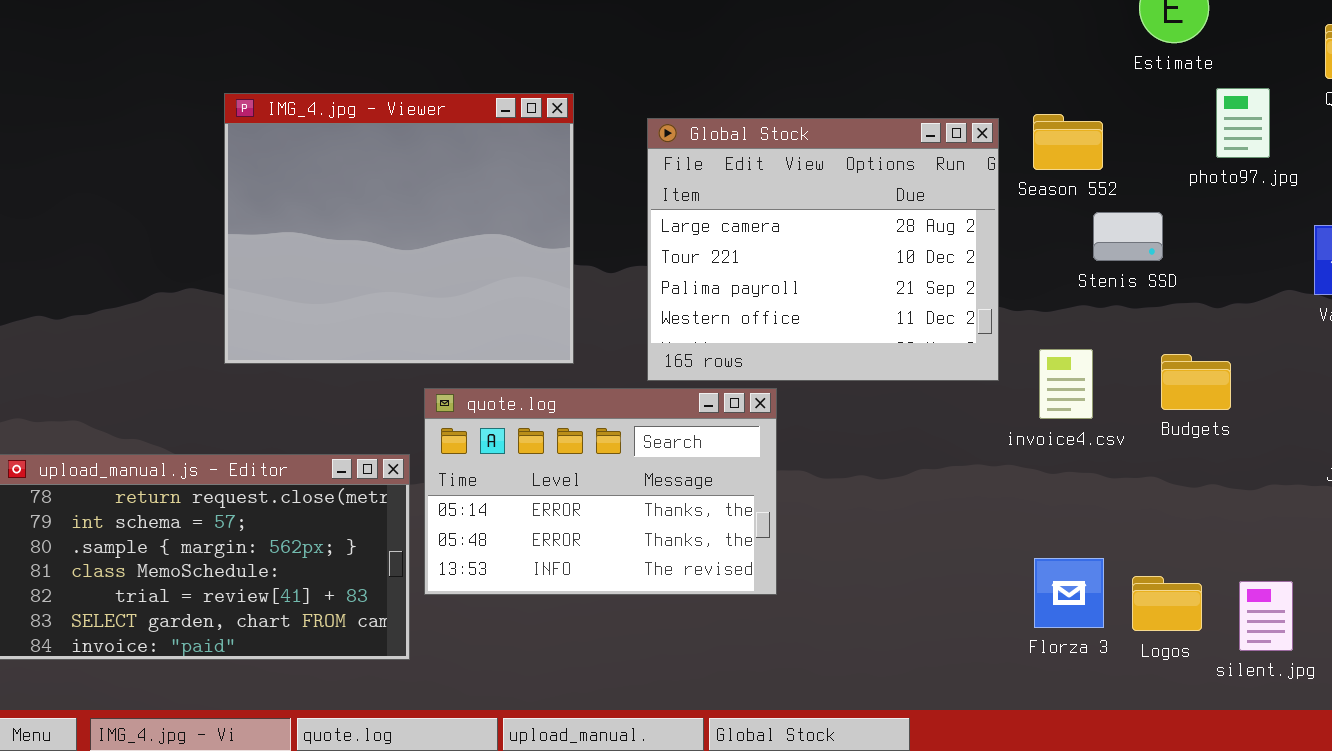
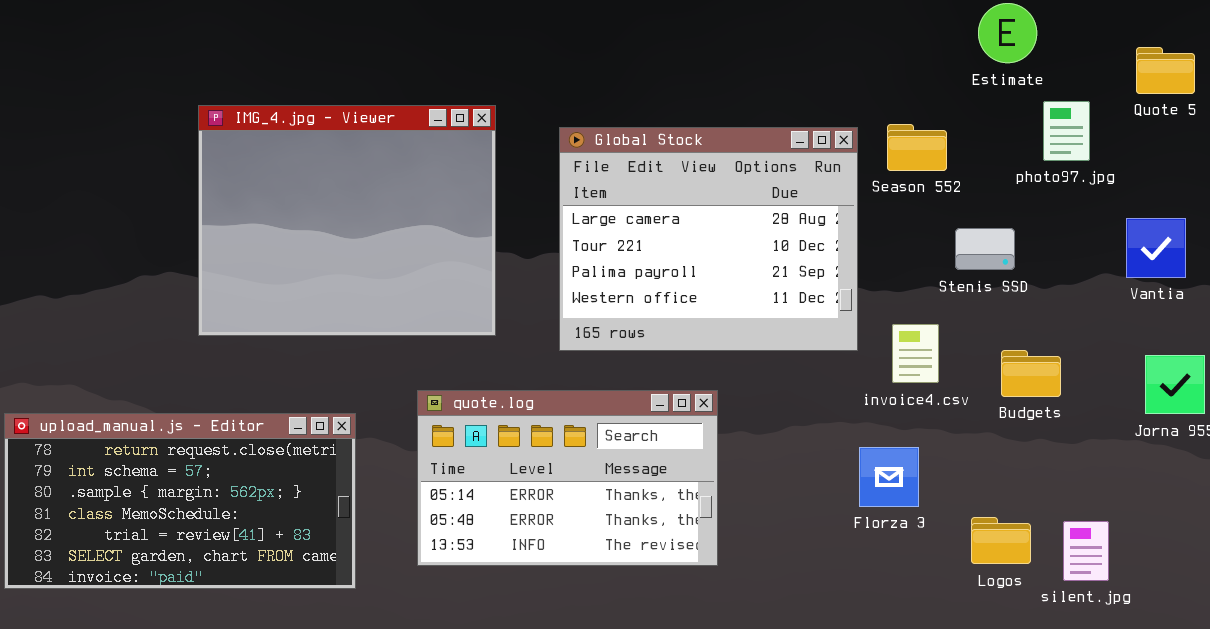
Stenis SSD: [1093,212,1163,261] -> [955,228,1015,270], moved
Budgets: [1161,354,1231,410] -> [1001,350,1061,397], moved
quote.log: [424,388,777,595] -> [417,390,718,566], moved
Florza 3: [1034,558,1104,628] -> [859,447,919,507], moved

